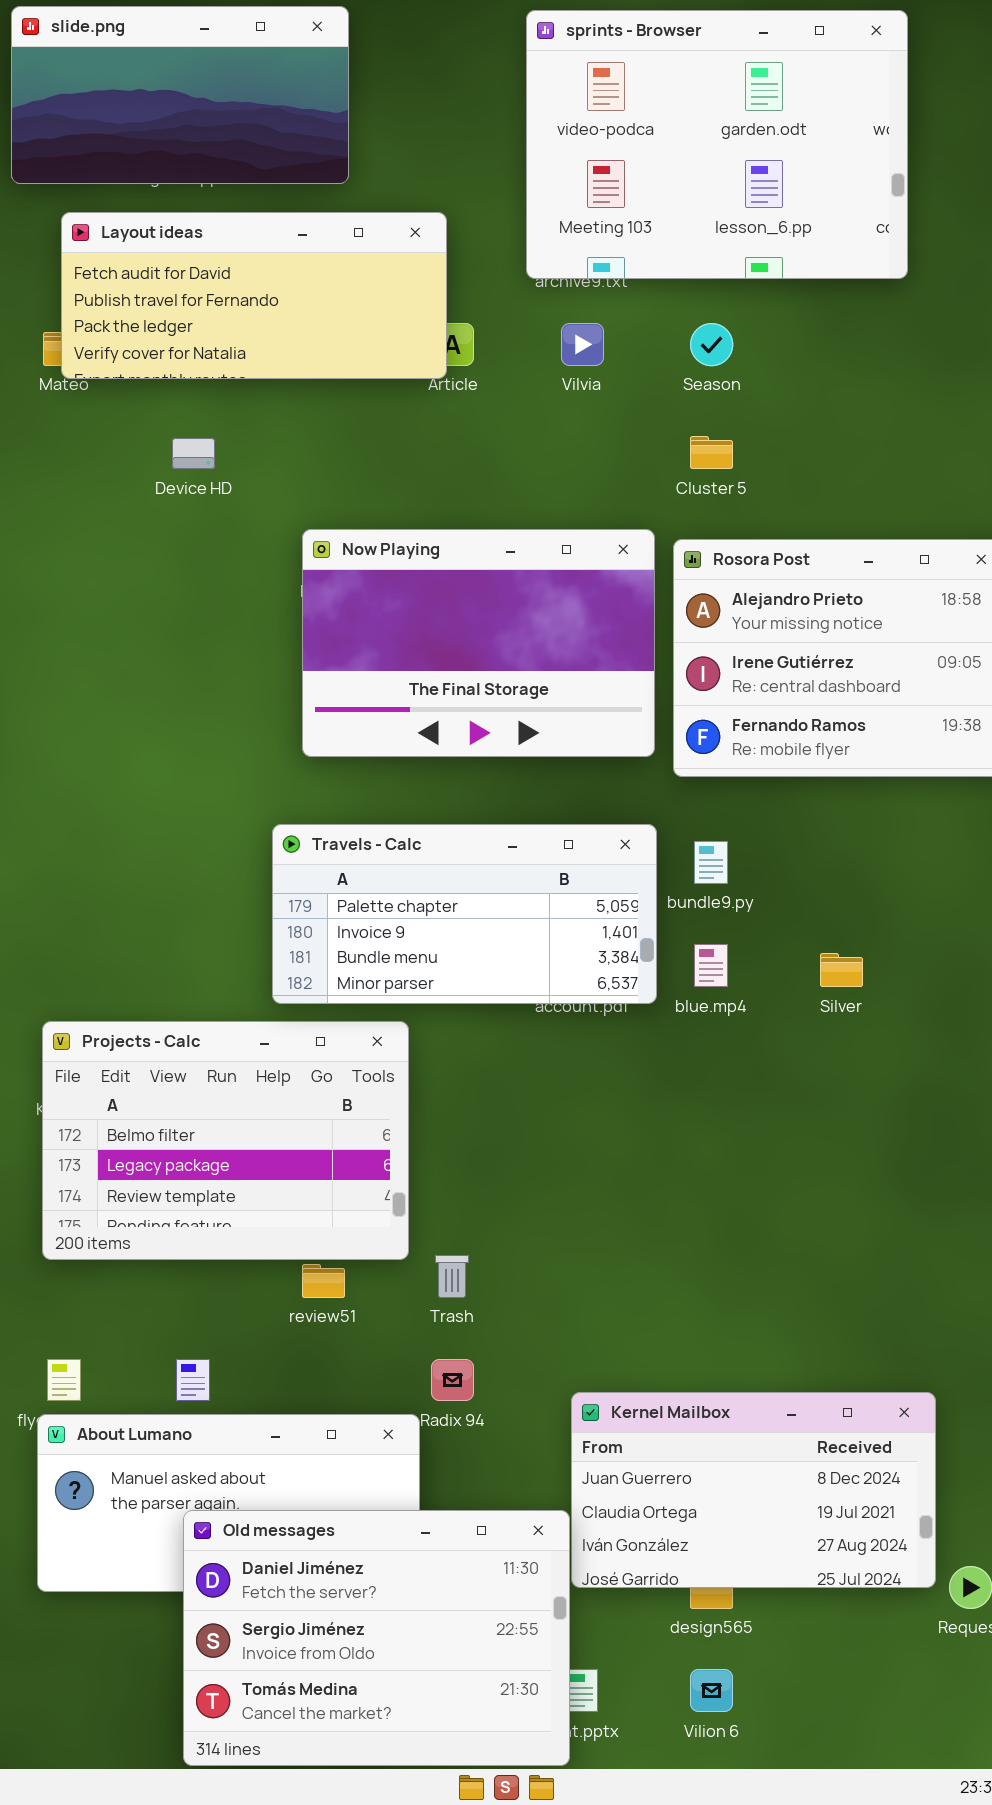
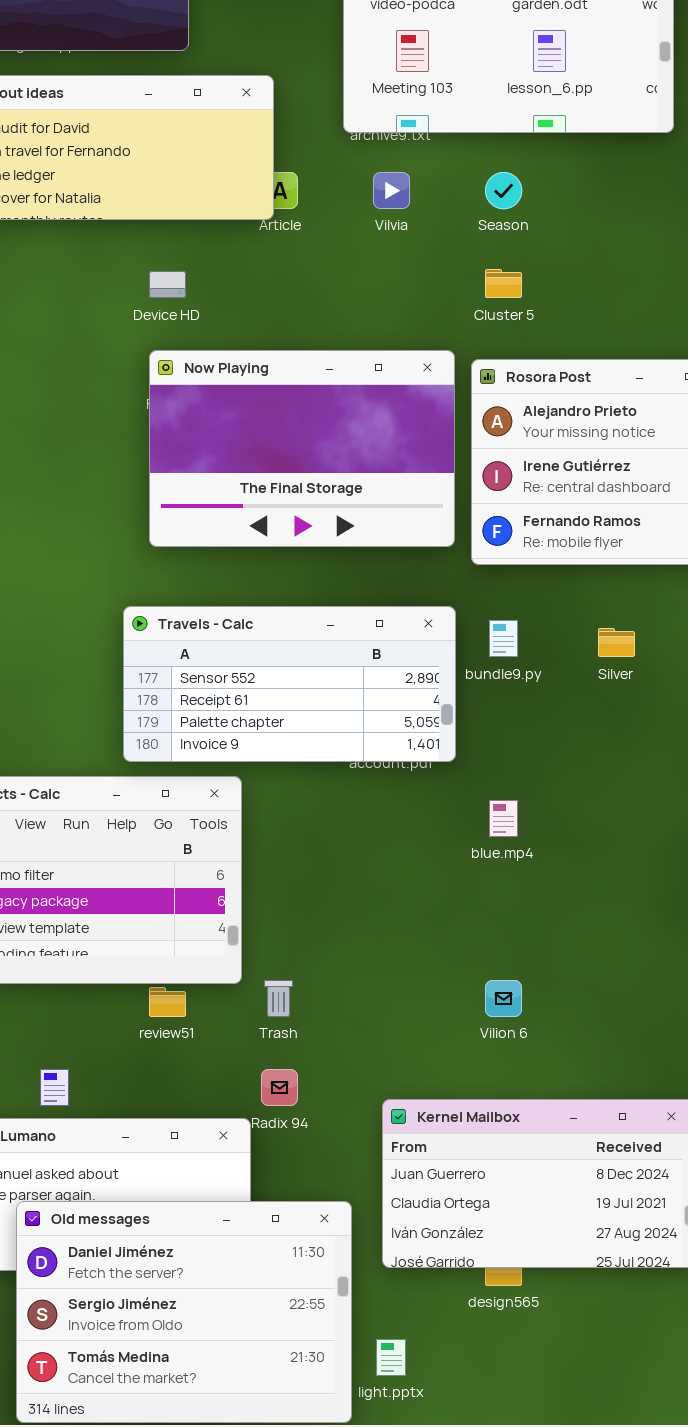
Device HD: [172,438,215,469] -> [149,271,186,298], moved
Travels - Calc: [272,824,657,1004] -> [123,606,456,762], scrolled up 2 rows
blue.mp4: [694,944,728,987] -> [489,800,518,837], moved
Silver: [820,953,863,987] -> [598,628,635,657], moved
Old messages: [183,1510,570,1766] -> [16,1201,352,1423], moved
Vilion 6: [690,1669,733,1712] -> [485,980,522,1017], moved

